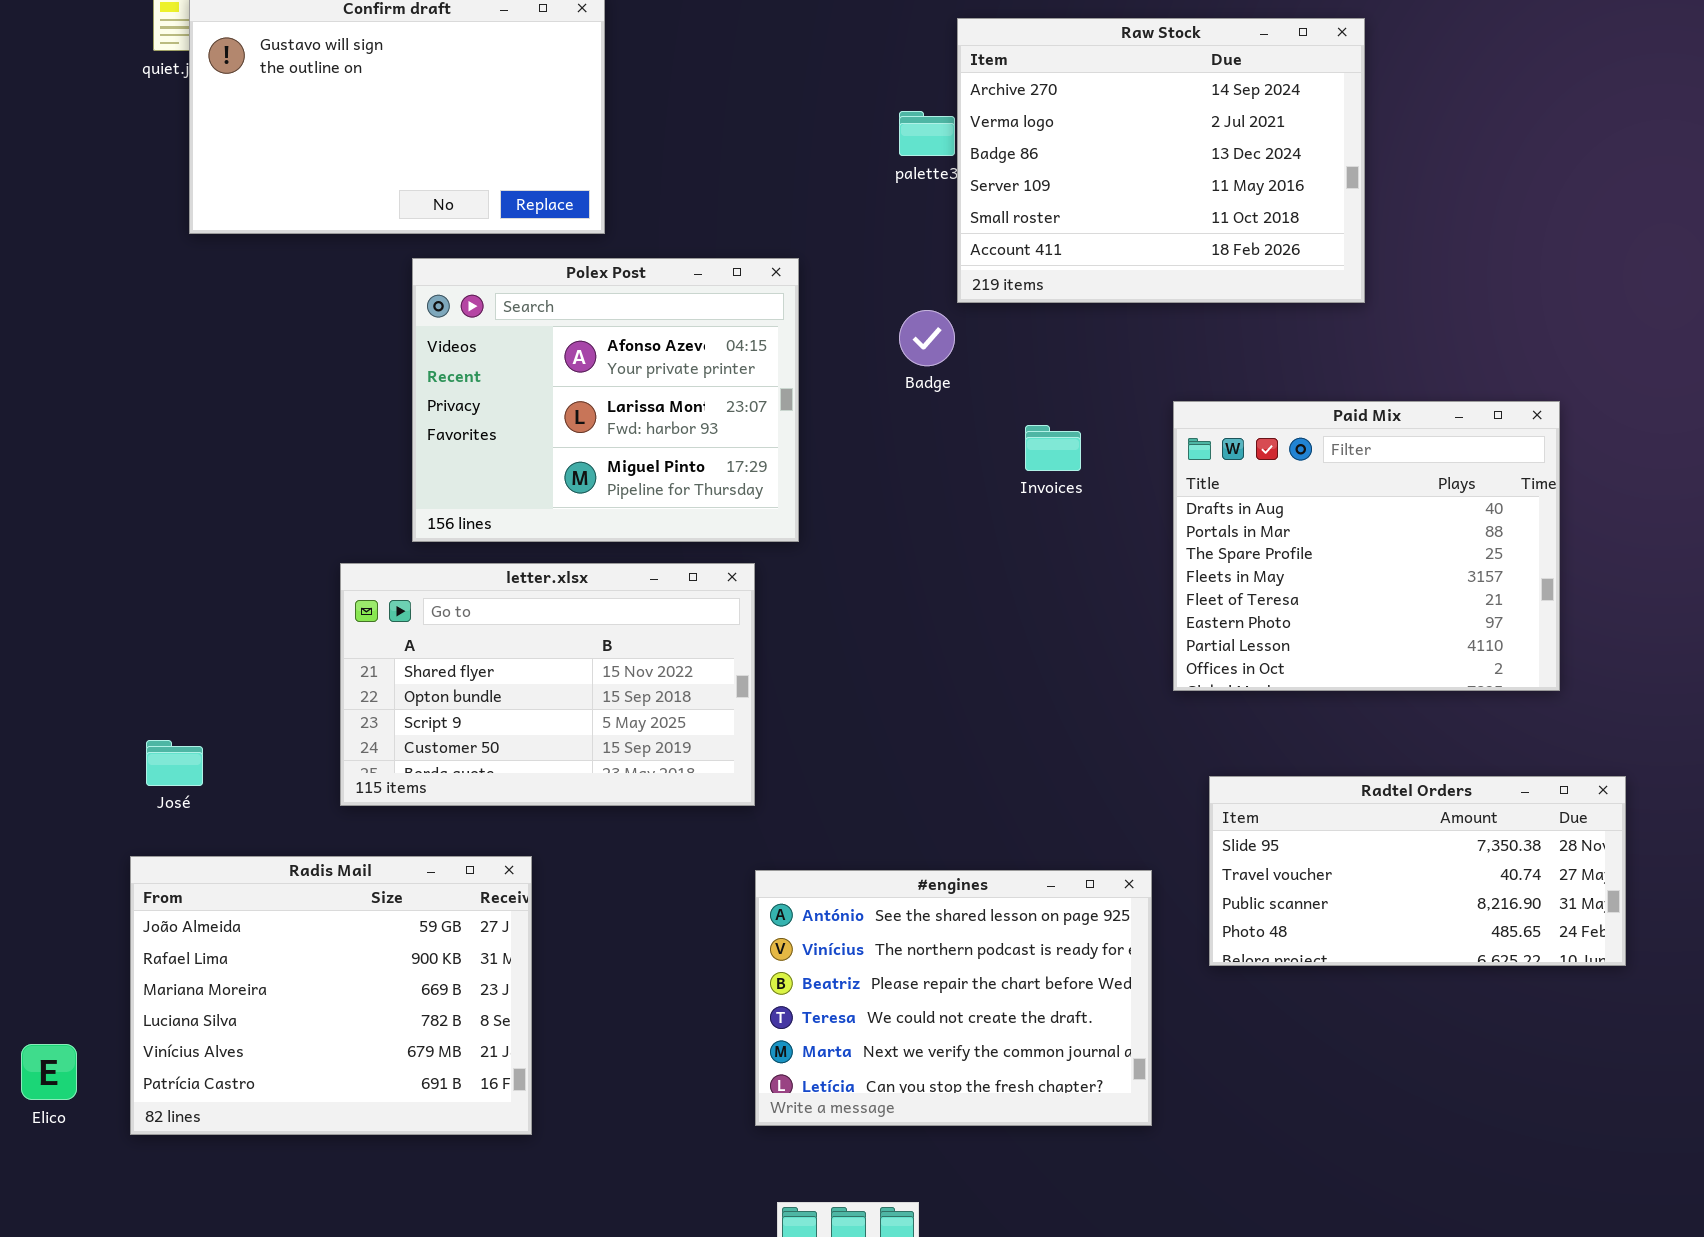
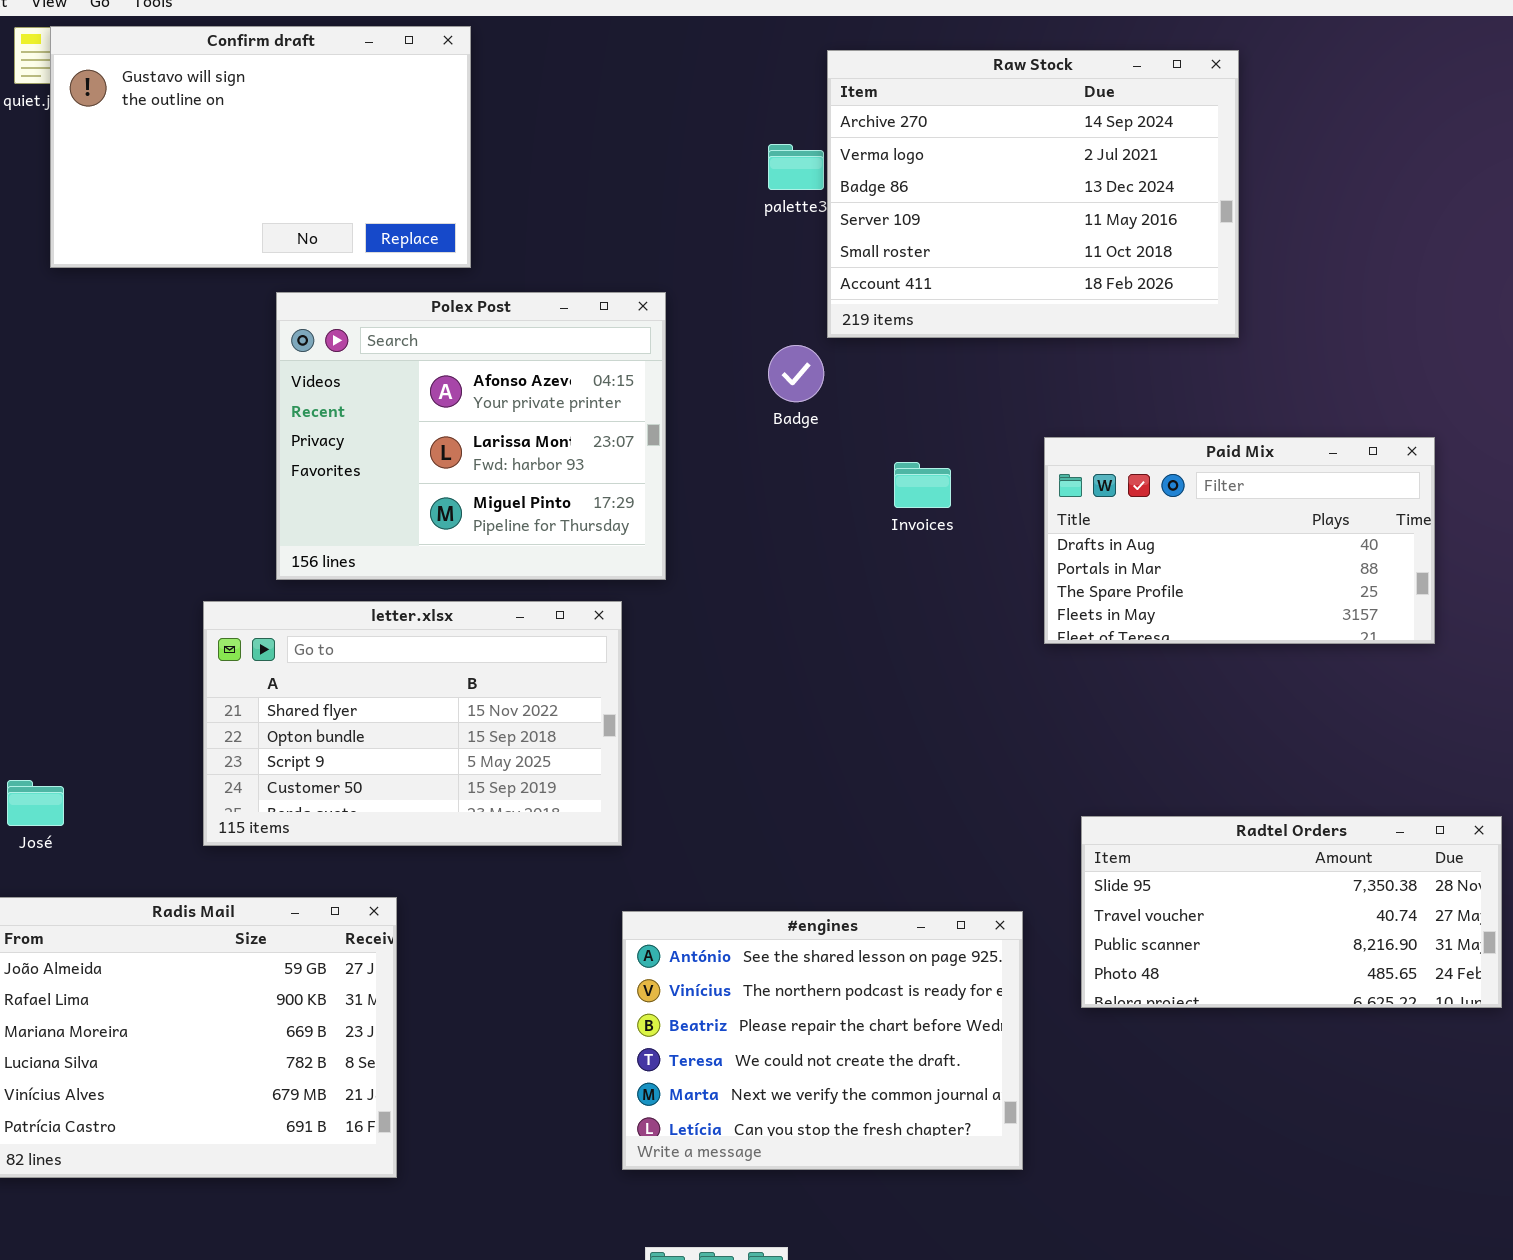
Paid Mix: [1173,401,1560,691] -> [1044,437,1435,644], resized

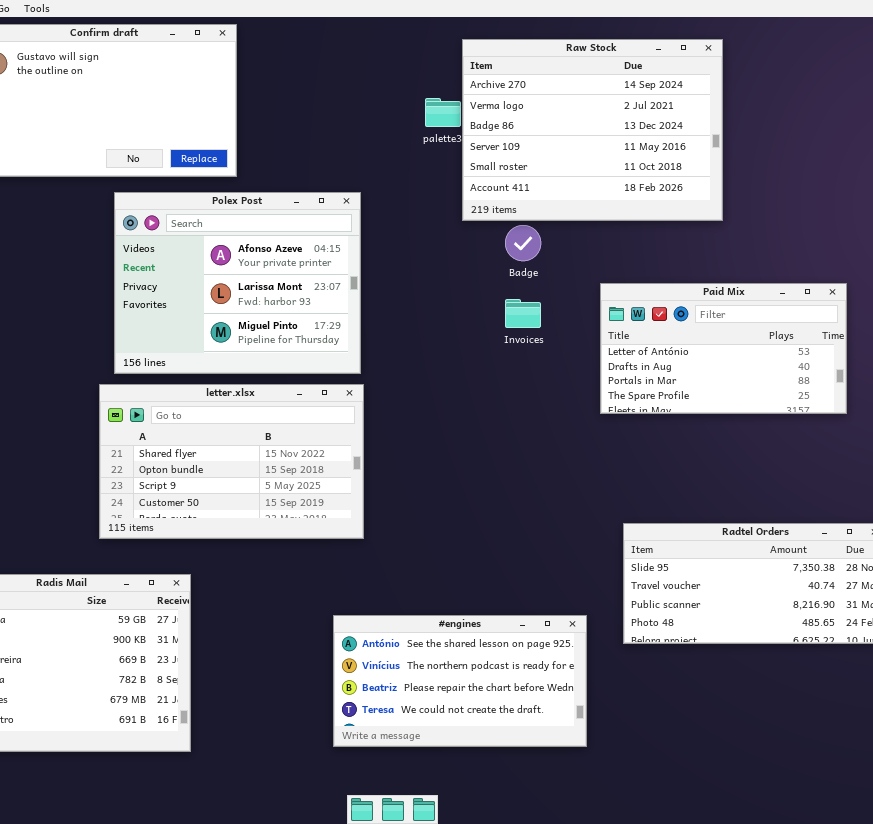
Badge: [768,345,824,402] -> [505,225,541,261], moved
Paid Mix: [1044,437,1435,644] -> [600,283,847,414], scrolled up 1 row
letter.xlsx: [203,601,622,846] -> [99,384,364,539], moved
#engines: [622,911,1023,1170] -> [333,615,587,747], resized

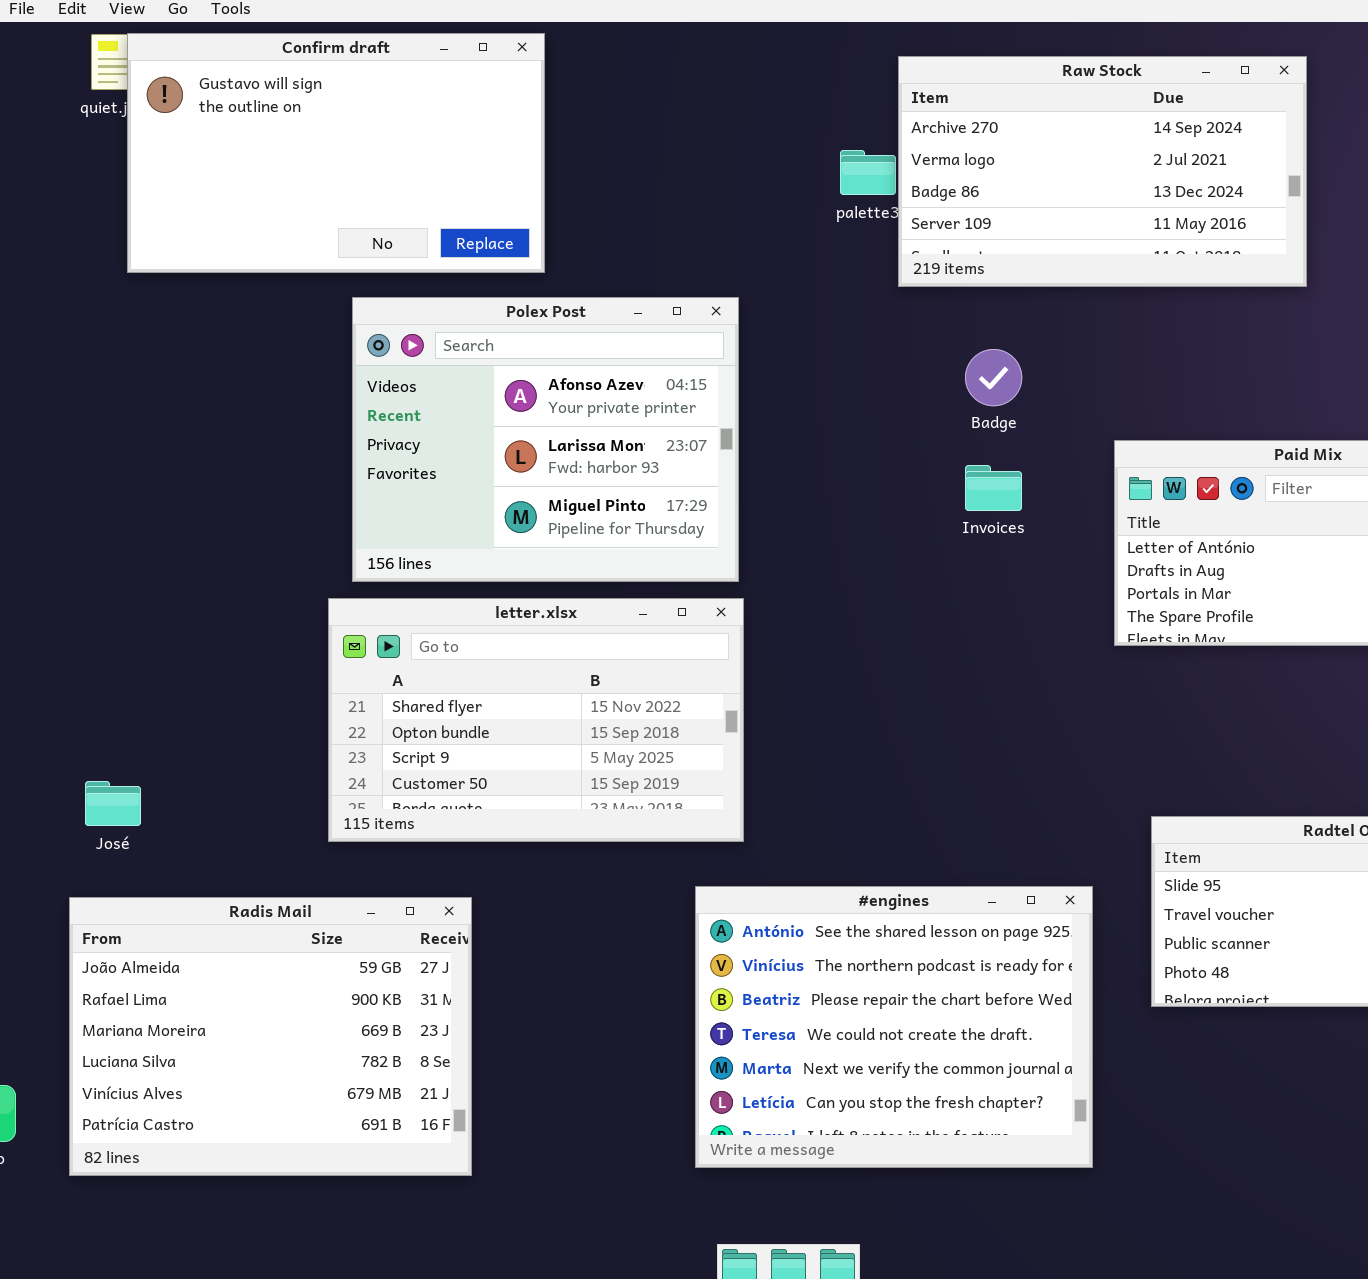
Raw Stock: [462,39,723,221] -> [898,56,1307,287], resized
#engines: [333,615,587,747] -> [695,886,1093,1168], resized

